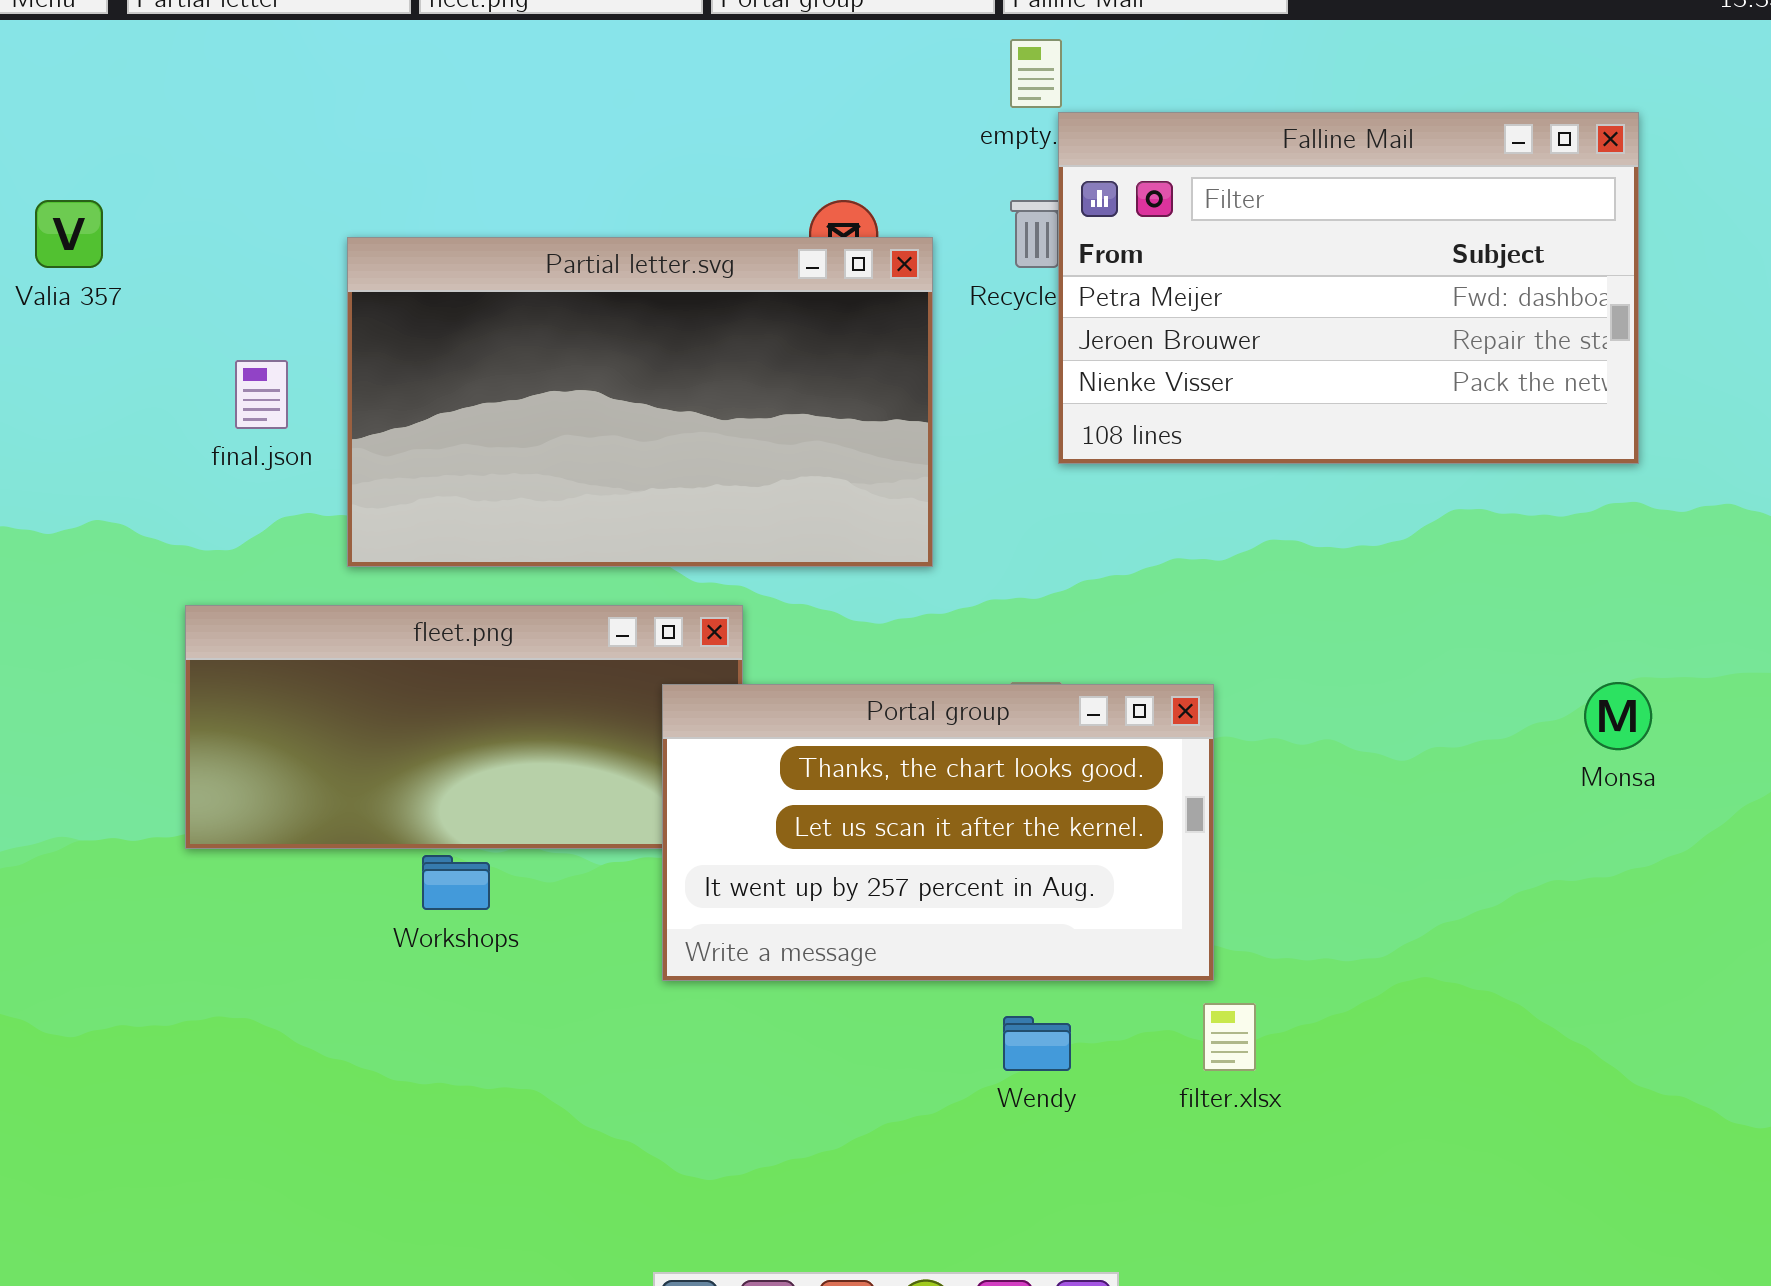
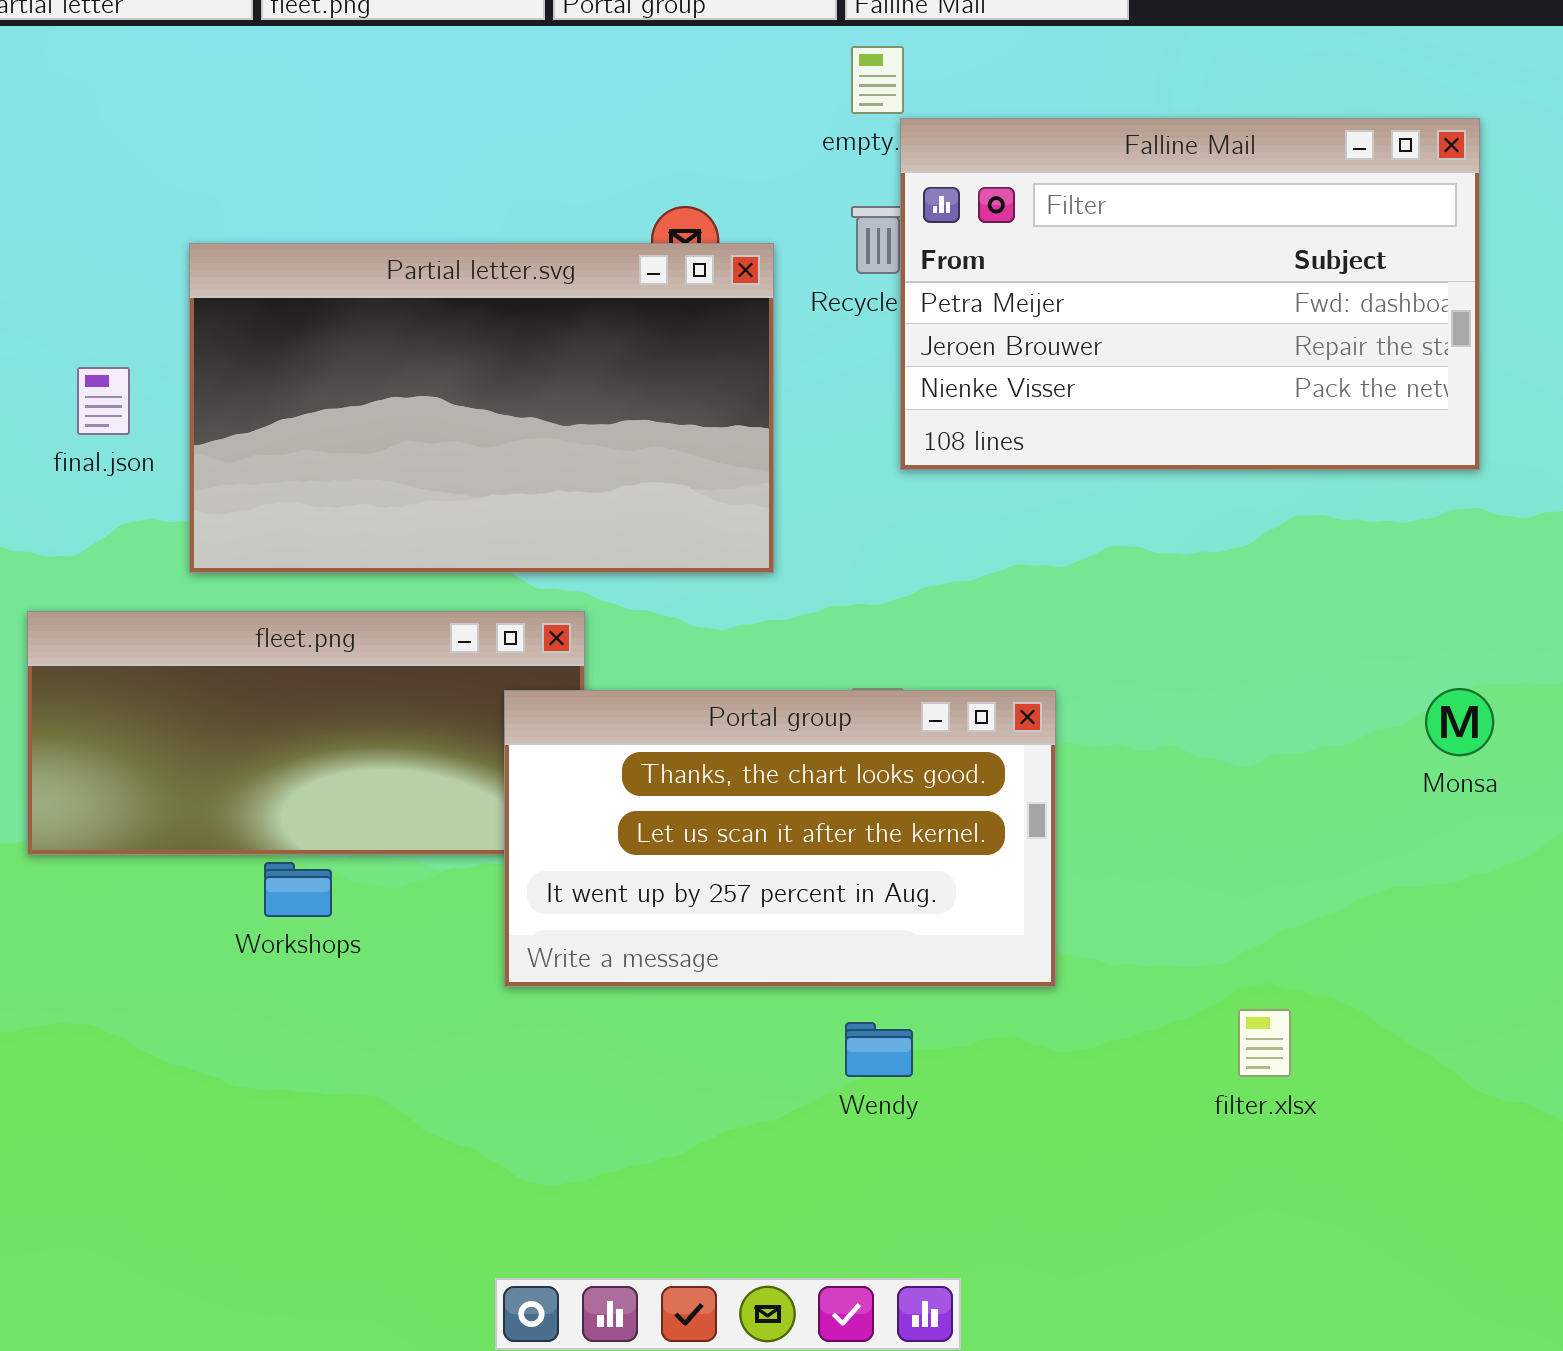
filter.xlsx: [1203,1003,1256,1071] -> [1238,1009,1291,1077], moved

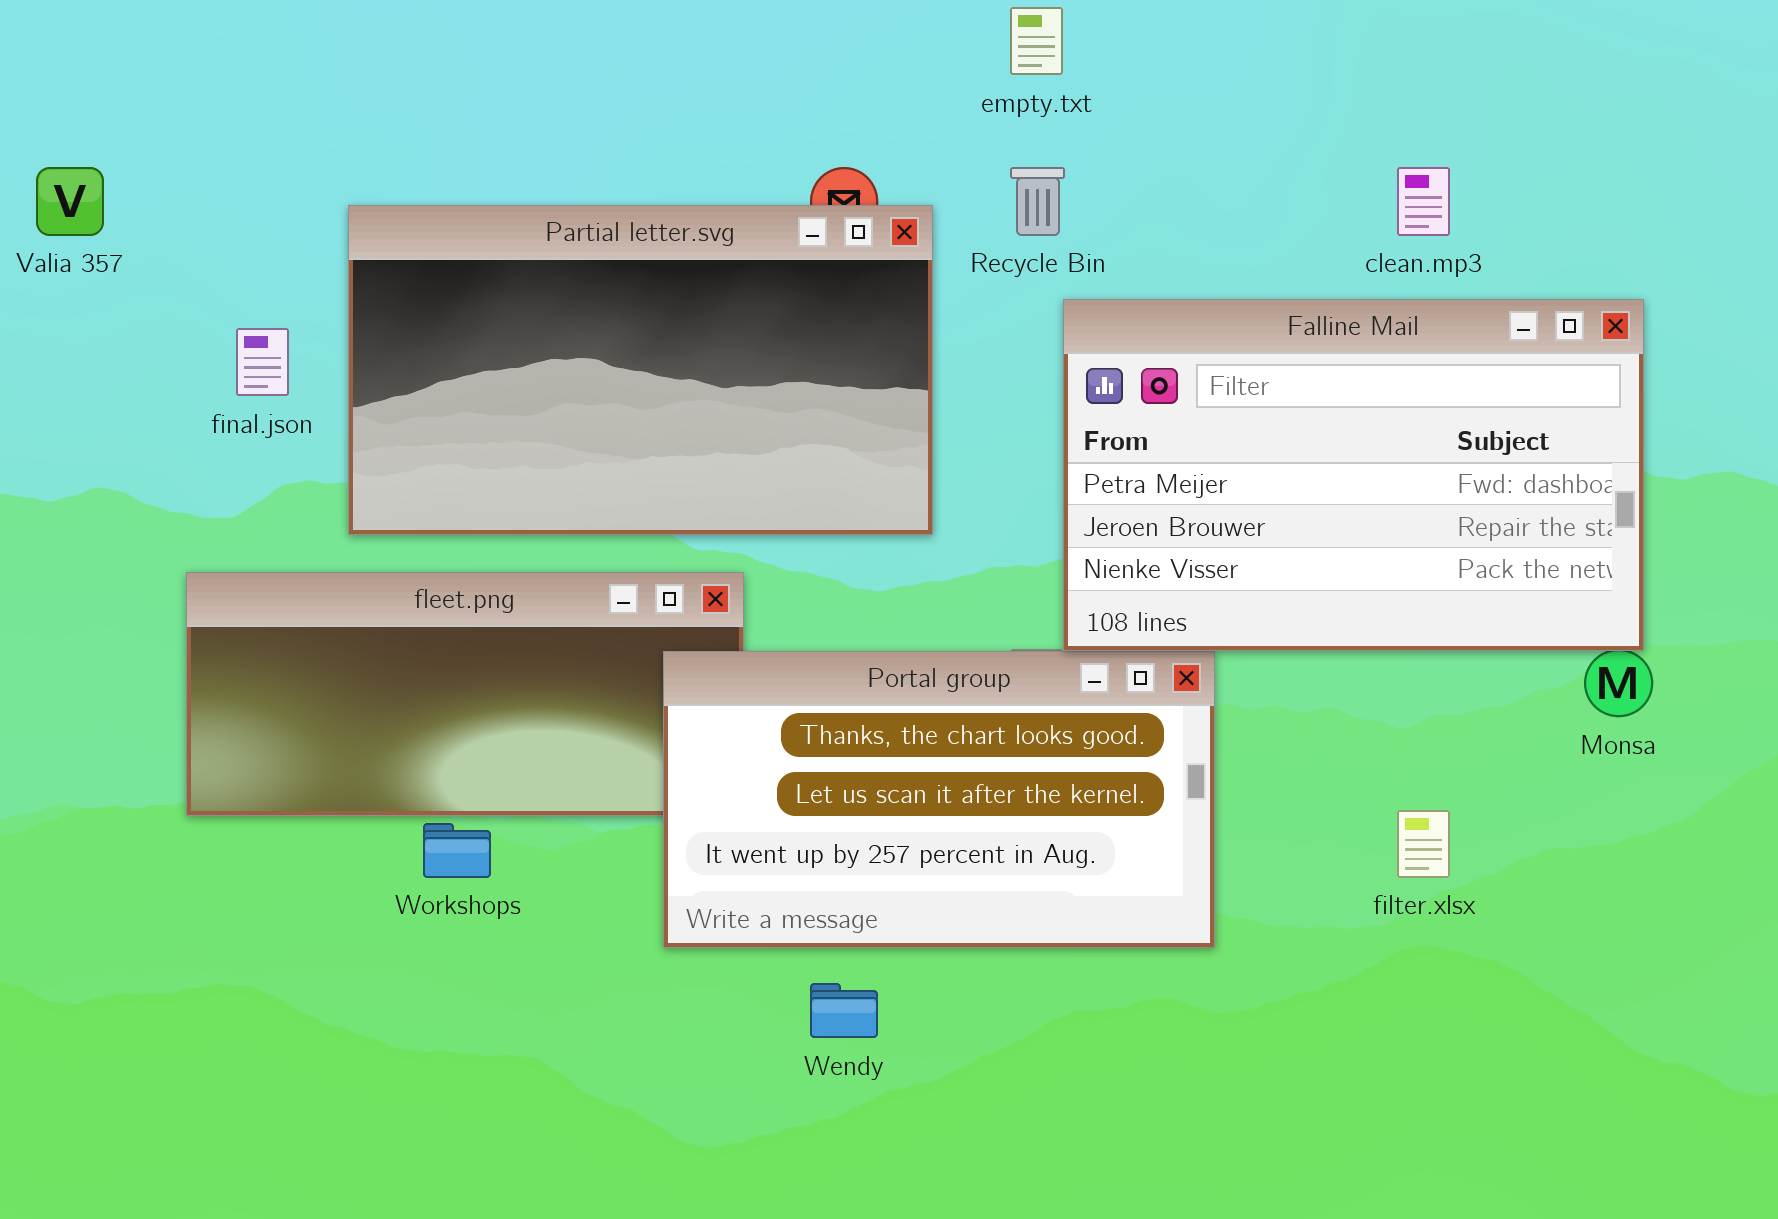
Falline Mail: [900,118,1480,470] -> [1063,299,1644,651], moved
filter.xlsx: [1238,1009,1291,1077] -> [1397,810,1450,878], moved
Wendy: [845,1022,913,1077] -> [810,983,878,1038], moved

